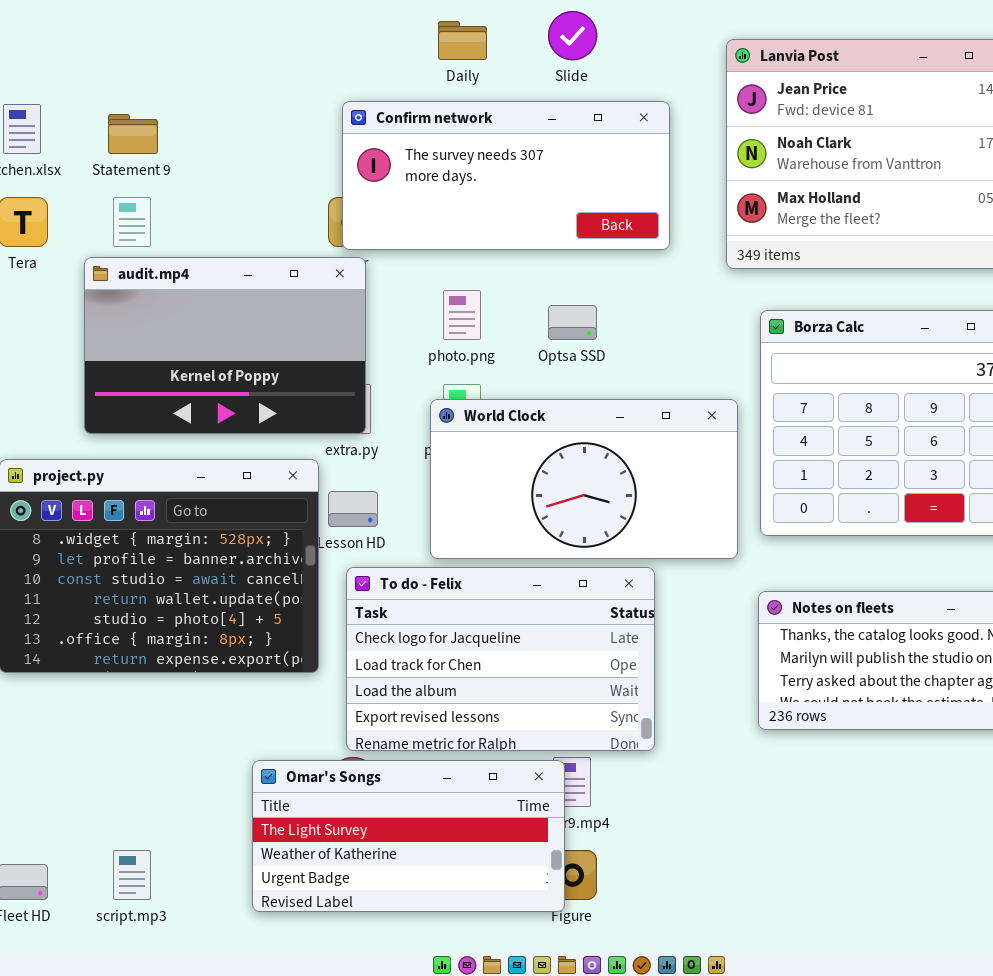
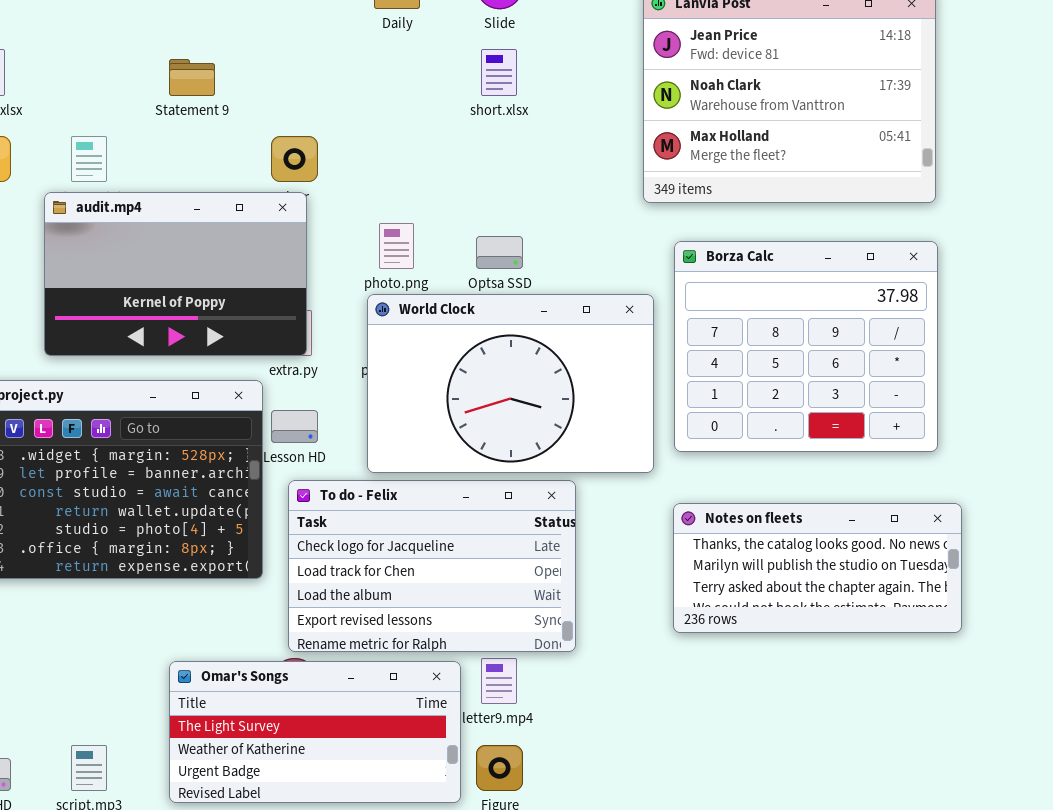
Confirm network: [342,101,670,250] -> none, closed
Statement 9: [108,114,158,154] -> [169,59,215,96], moved
World Clock: [430,399,738,559] -> [367,294,654,473], resized
Omar's Songs: [252,760,565,912] -> [169,661,461,803], moved

